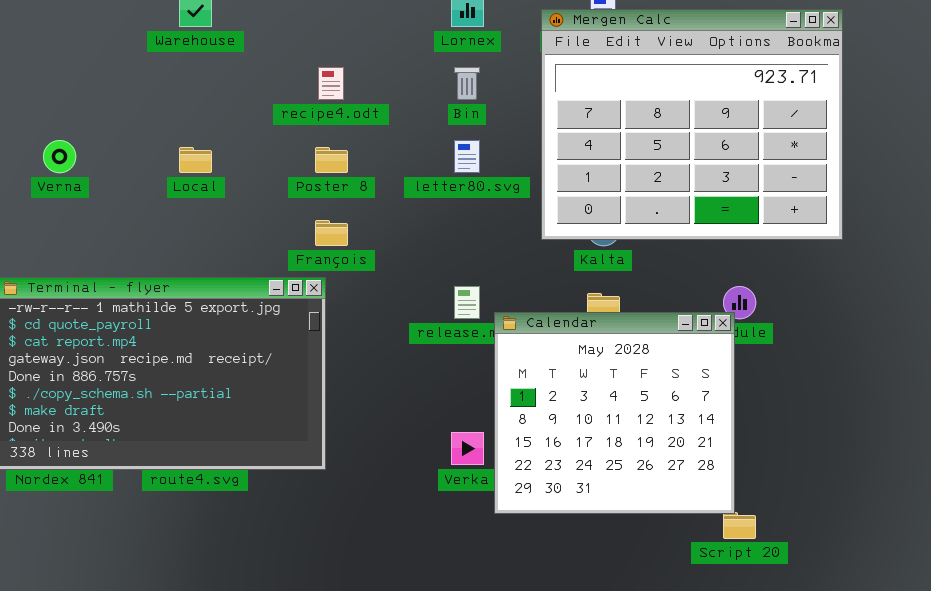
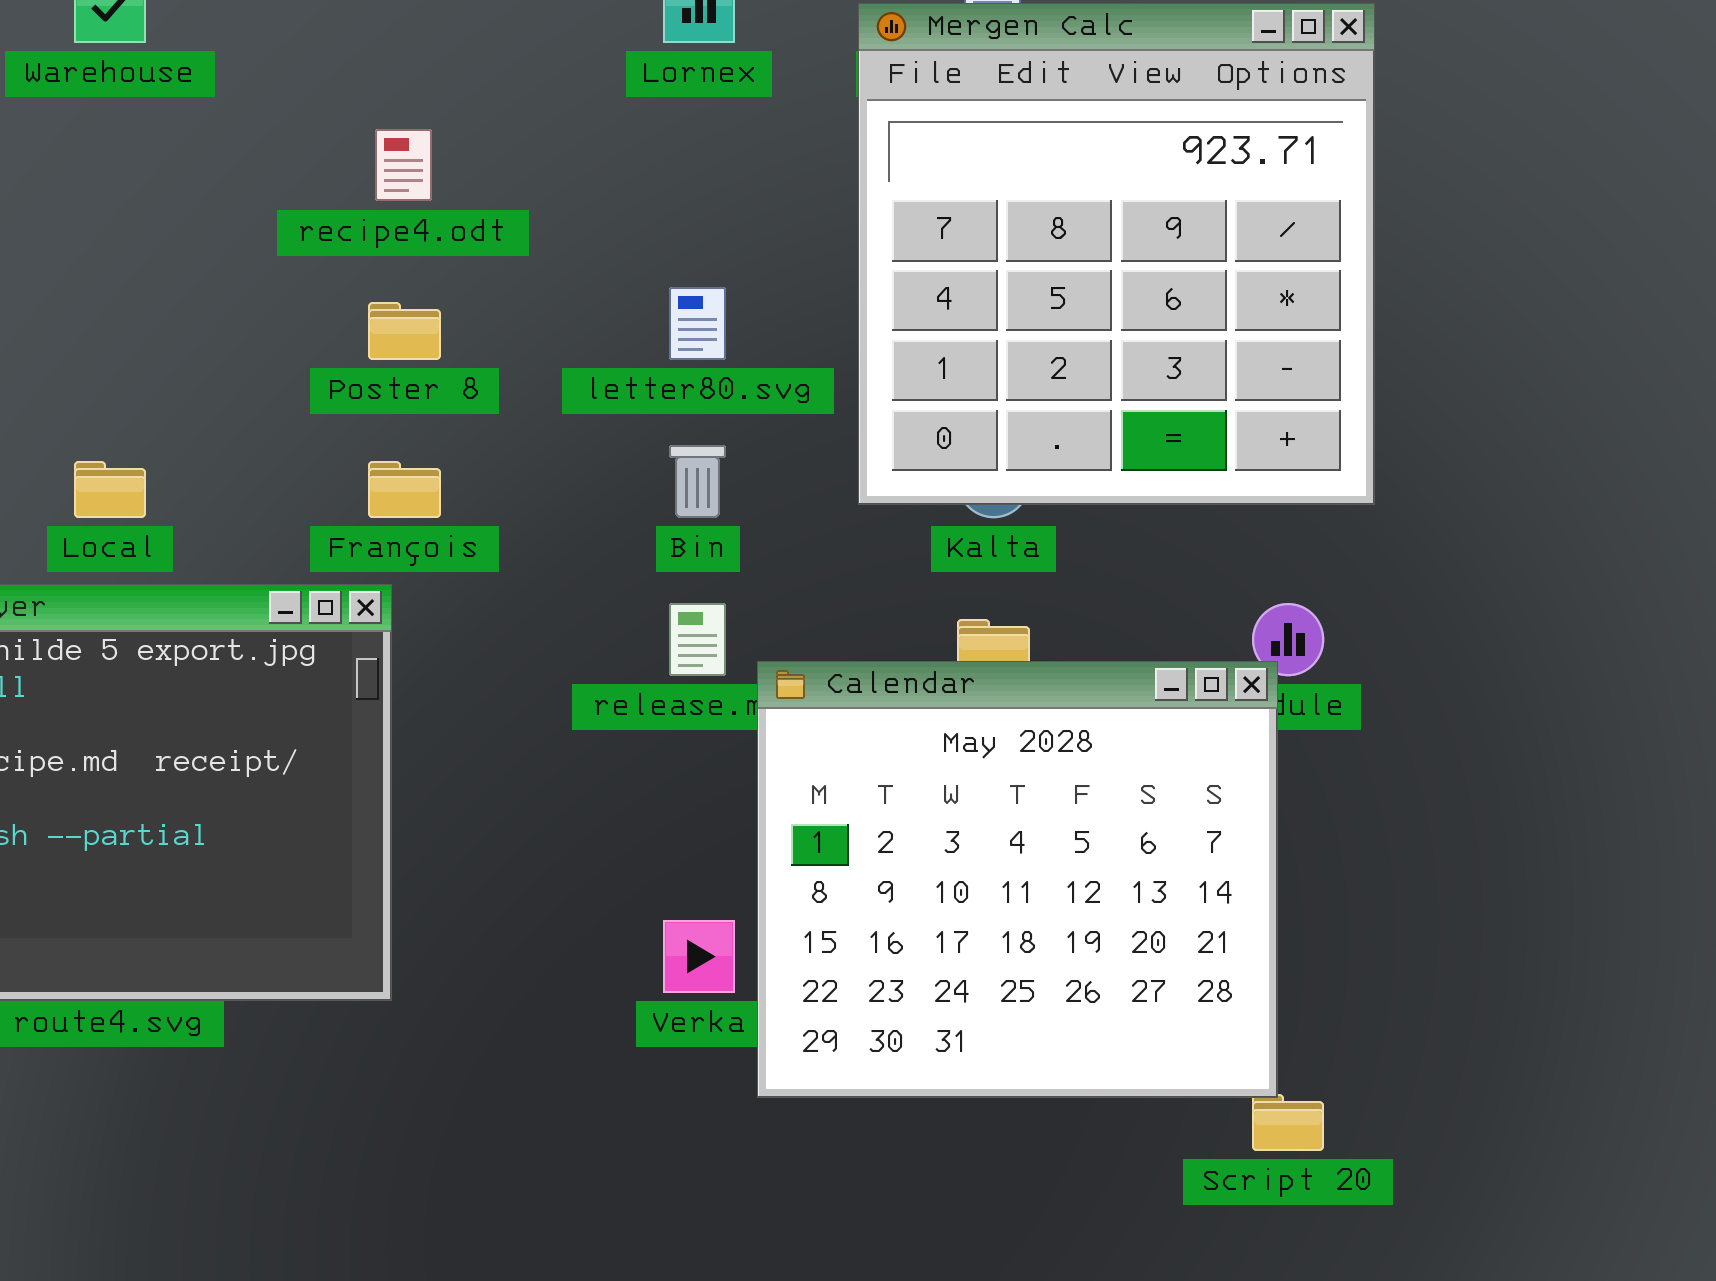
Mergen Calc: [541,9,843,240] -> [858,3,1375,505], resized
Bin: [454,67,480,100] -> [669,445,726,518], moved
Local: [179,147,212,173] -> [74,461,146,518], moved

